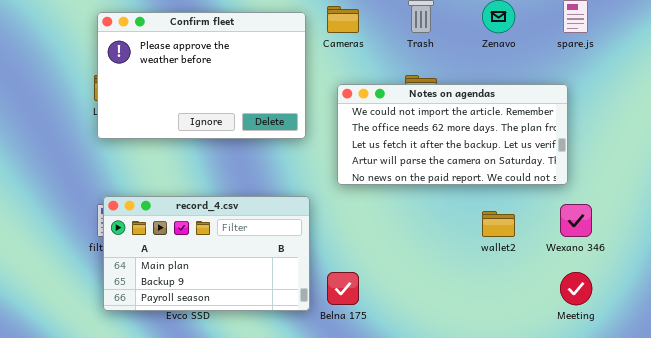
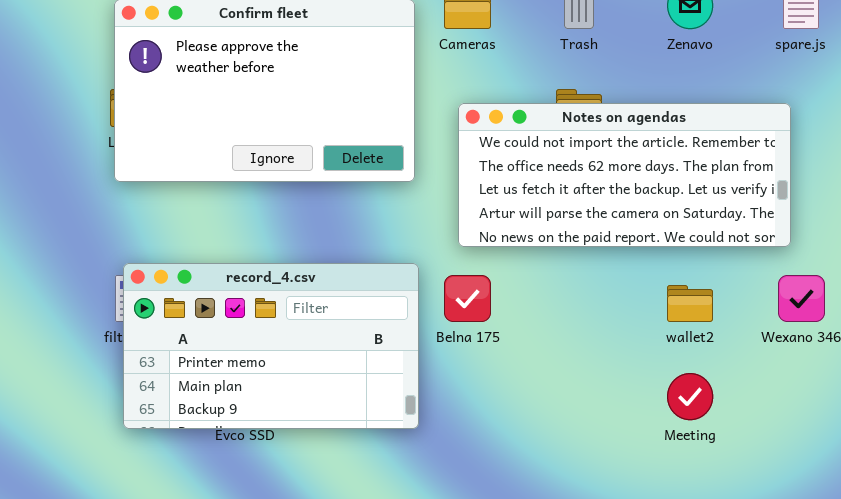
record_4.csv: [103,196,310,311] -> [123,263,419,429], scrolled up 1 row
Belna 175: [327,272,359,305] -> [444,275,491,322], moved
Meeting: [560,272,592,305] -> [667,373,713,420], moved

